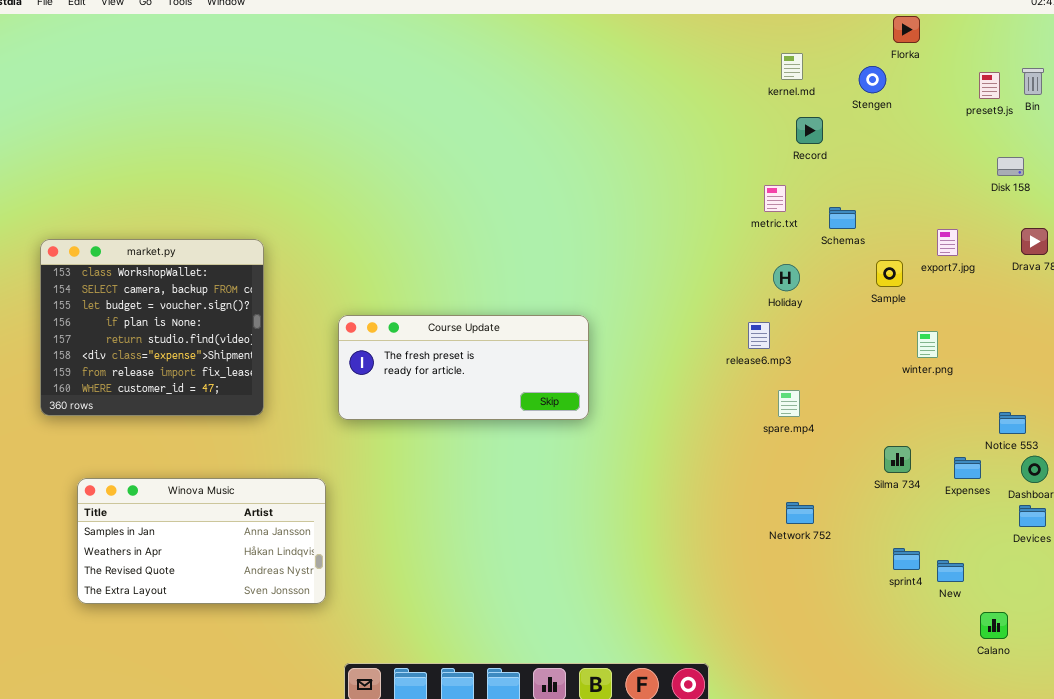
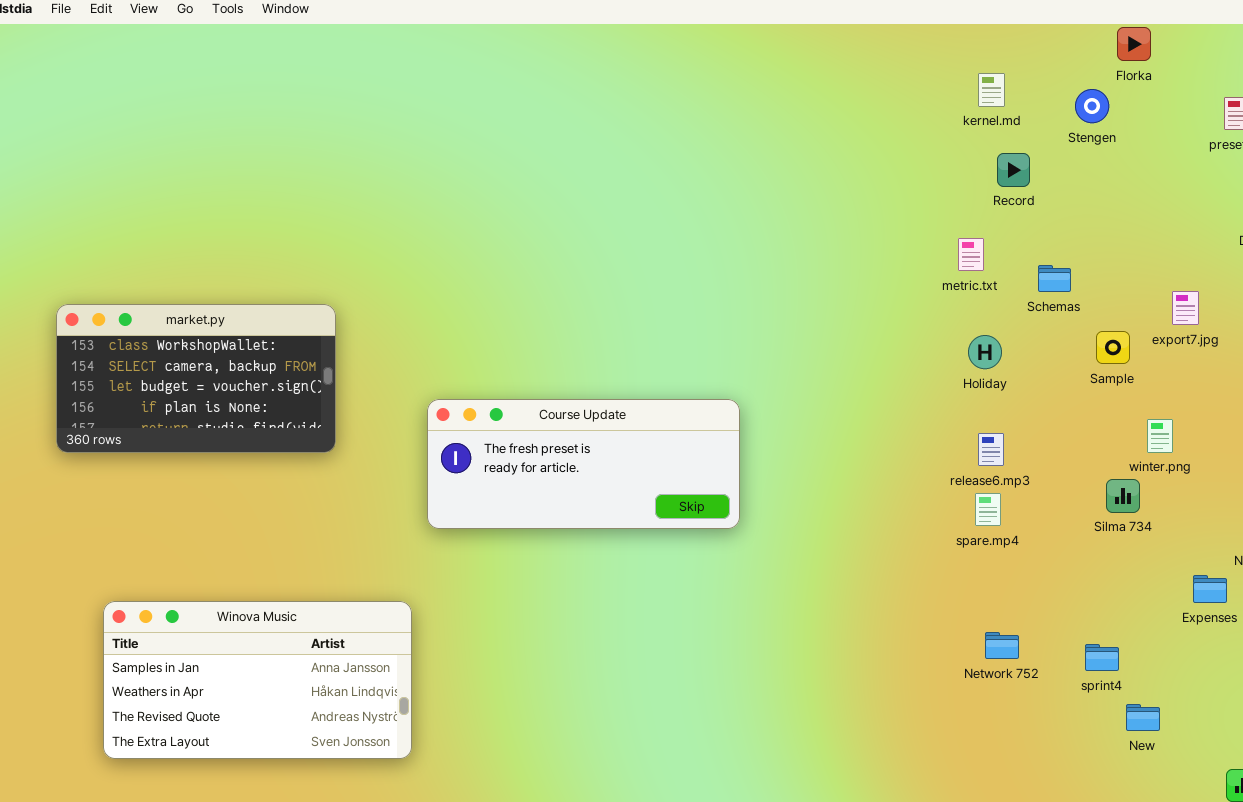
market.py: [40,239,264,416] -> [56,304,336,453], resized
release6.mp3: [748,322,770,349] -> [978,433,1004,466], moved
Silma 734: [884,446,911,473] -> [1106,479,1140,513], moved
sprint4: [893,548,920,570] -> [1085,644,1119,671], moved
New: [937,560,964,582] -> [1126,704,1160,731], moved

